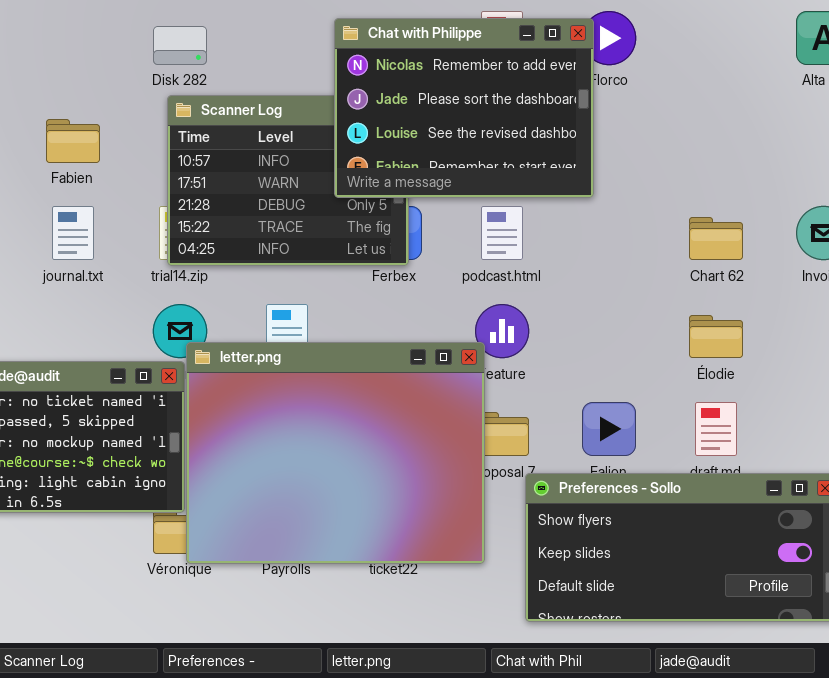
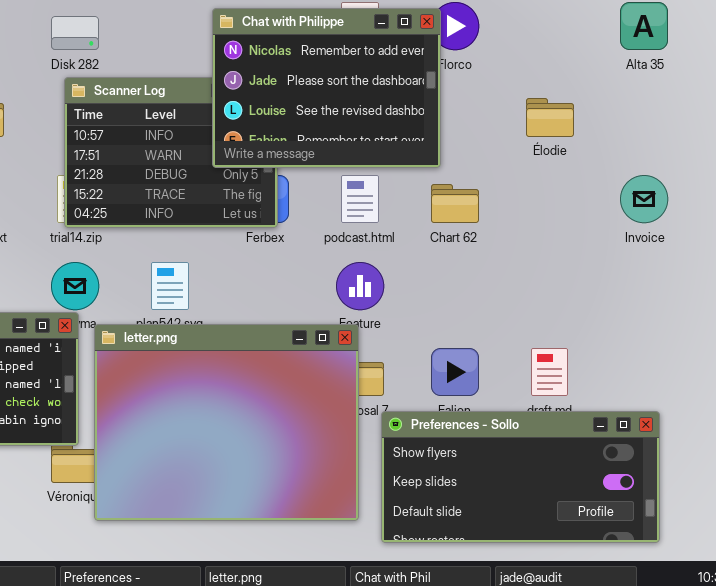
Chart 62: [689,217,743,260] -> [431,184,479,223], moved
Élodie: [689,315,743,358] -> [526,98,574,137], moved
letter.png: [186,342,485,564] -> [94,324,359,521], moved

